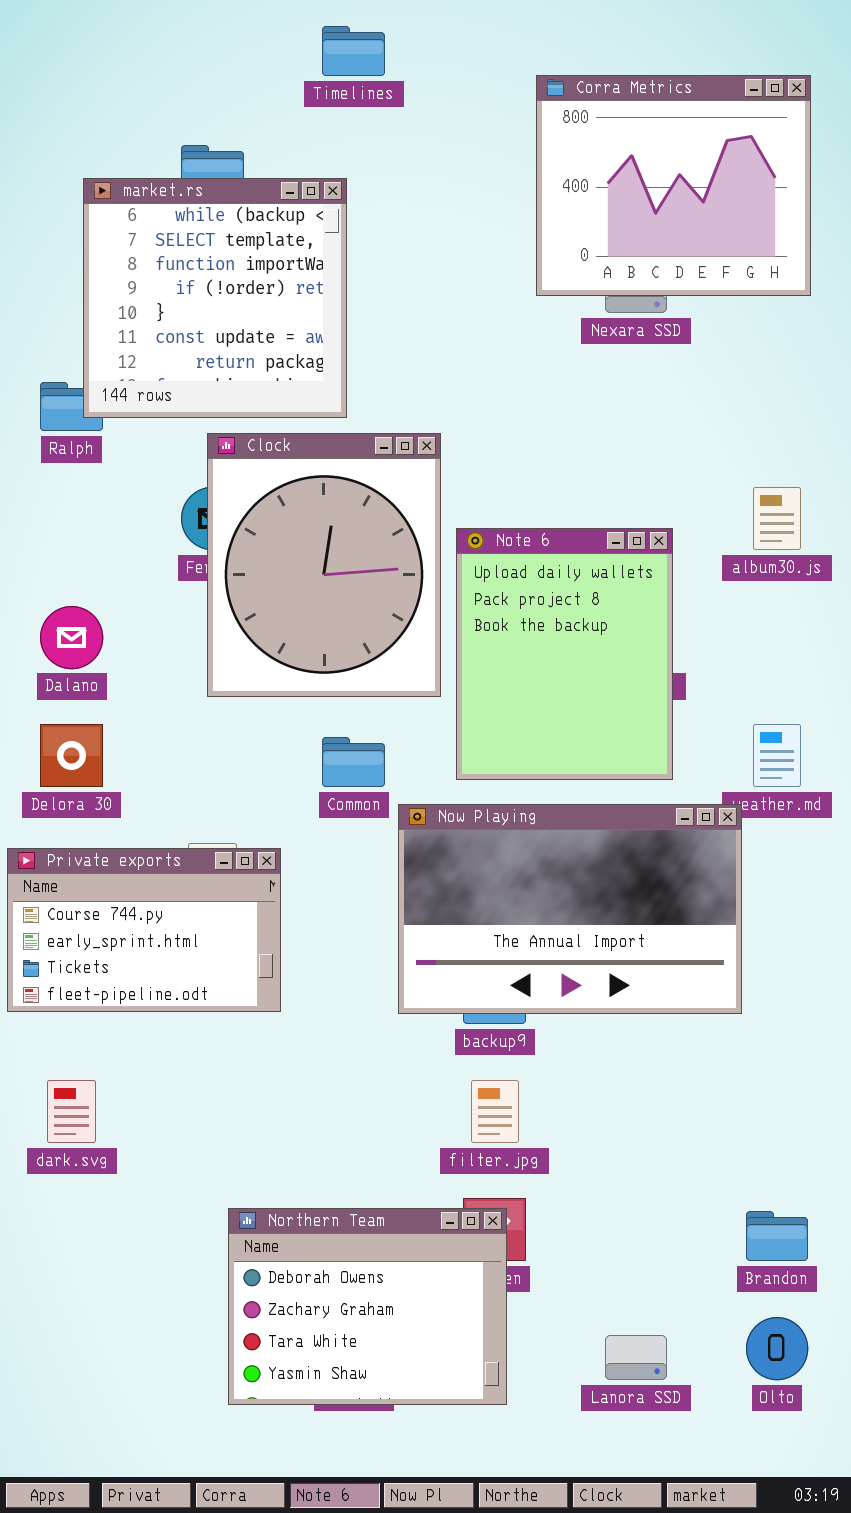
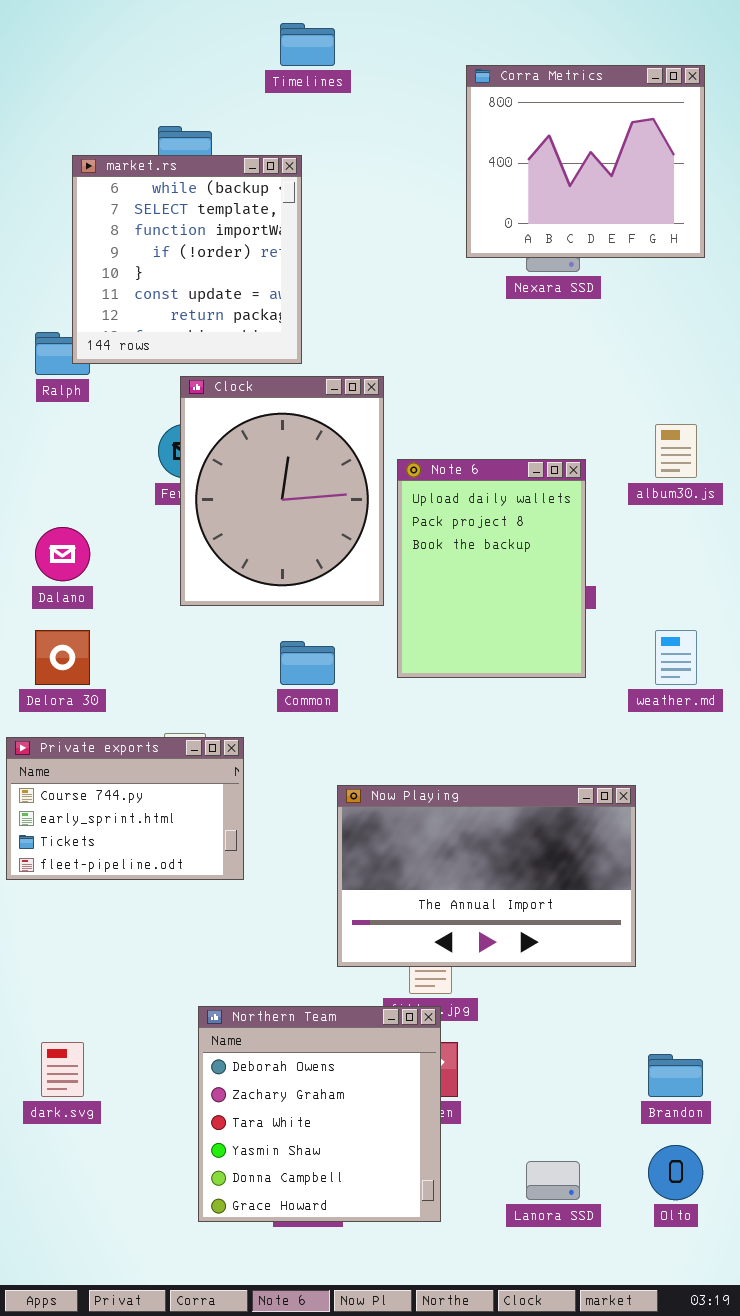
Now Playing: [398,804,742,1014] -> [337,785,636,967], moved
dark.svg: [47,1080,96,1143] -> [41,1042,84,1097], moved
Northern Team: [228,1208,507,1405] -> [198,1006,441,1222], resized

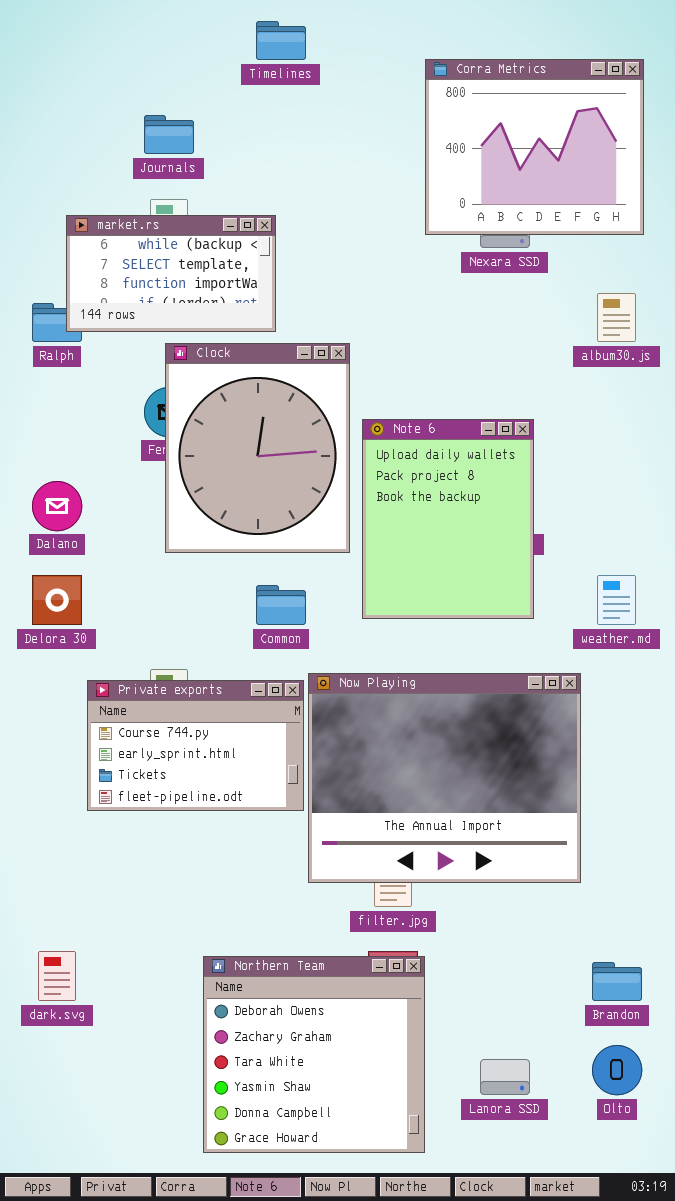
market.rs: [72,155,302,364] -> [66,215,276,332], resized
album30.js: [655,424,697,478] -> [597,293,636,342], moved
Private exports: [6,737,244,880] -> [87,680,304,811], moved
Now Playing: [337,785,636,967] -> [308,673,581,883], resized
Northern Team: [198,1006,441,1222] -> [203,956,425,1153], moved

